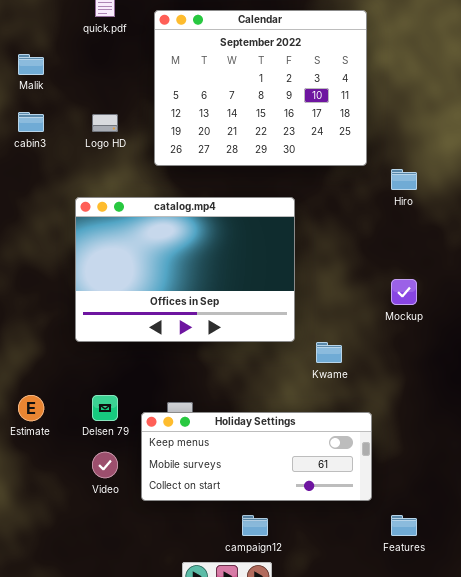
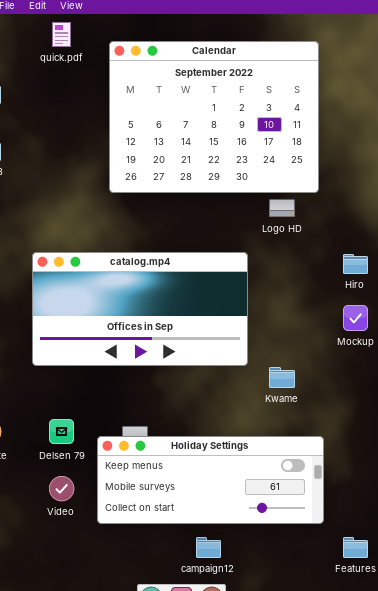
Logo HD: [92,114,118,132] -> [269,199,295,217], moved
Hiro: [391,169,417,190] -> [343,254,368,274], moved
catalog.mp4: [75,197,295,342] -> [32,252,248,366], resized

